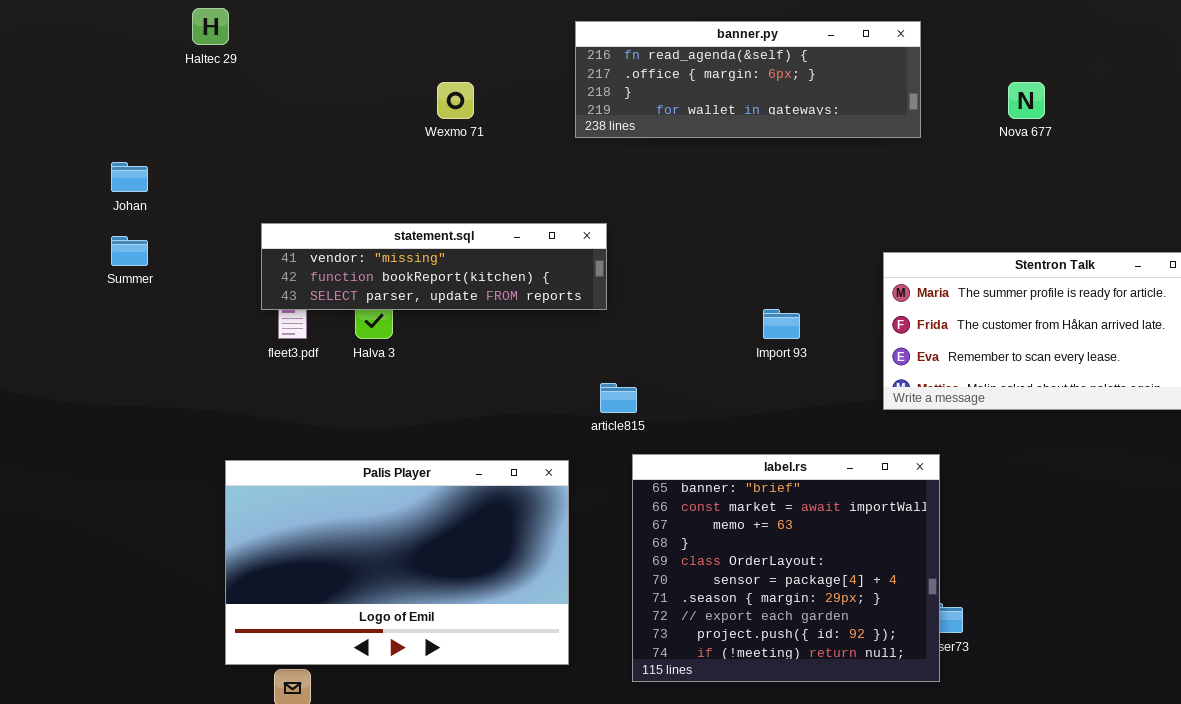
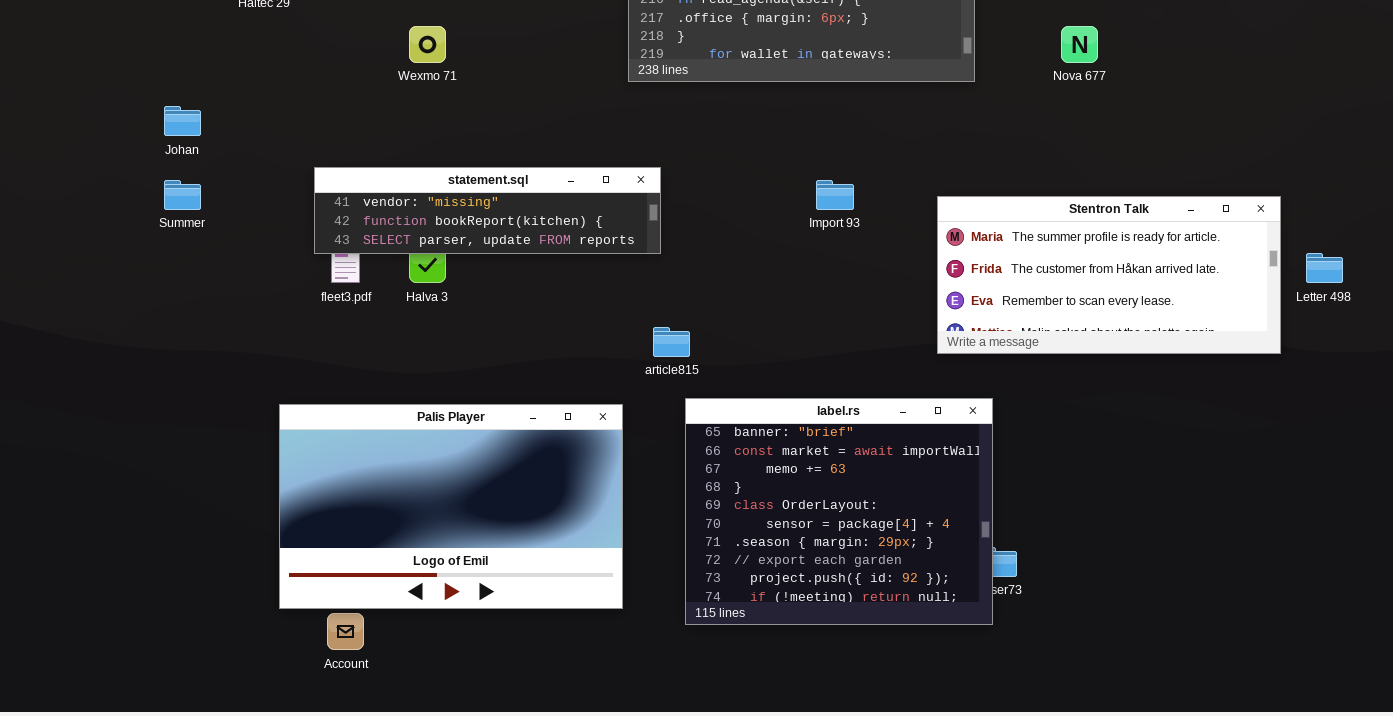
Wexmo 71: [437,82,474,119] -> [409,26,446,63], moved
Import 93: [763,309,800,339] -> [816,180,854,210], moved

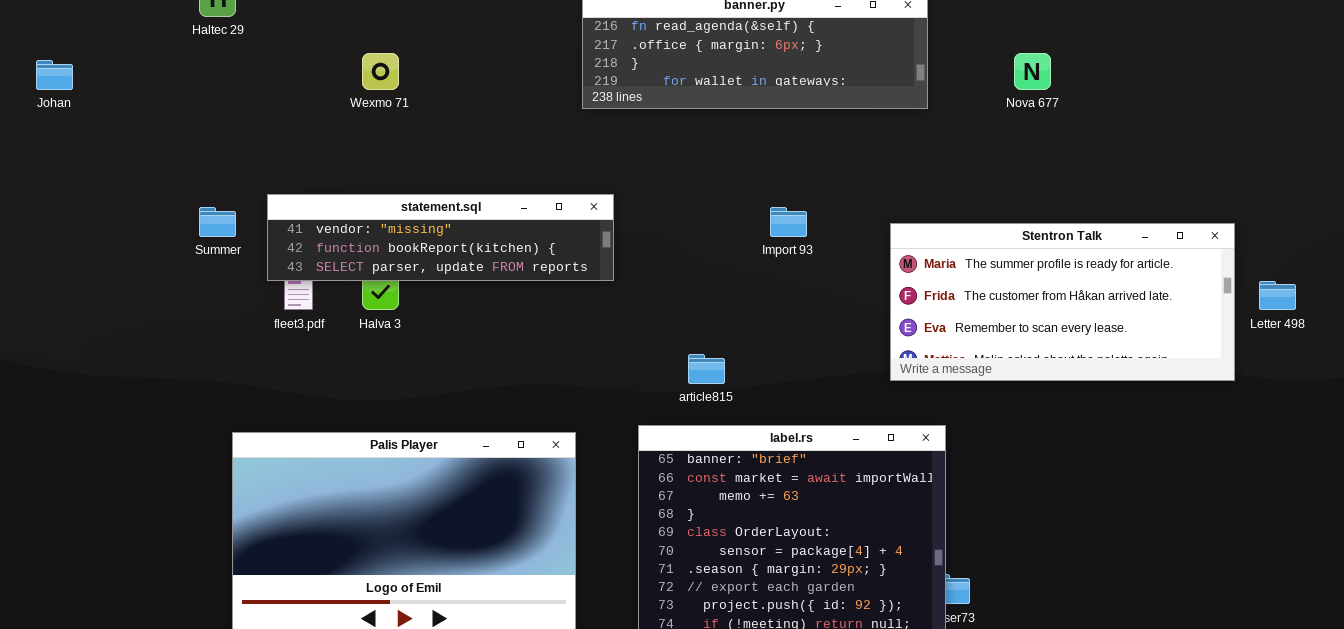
Johan: [164,106,201,136] -> [36,60,73,90], moved
Summer: [164,180,201,210] -> [199,207,236,237], moved
article815: [653,327,690,357] -> [688,354,725,384], moved

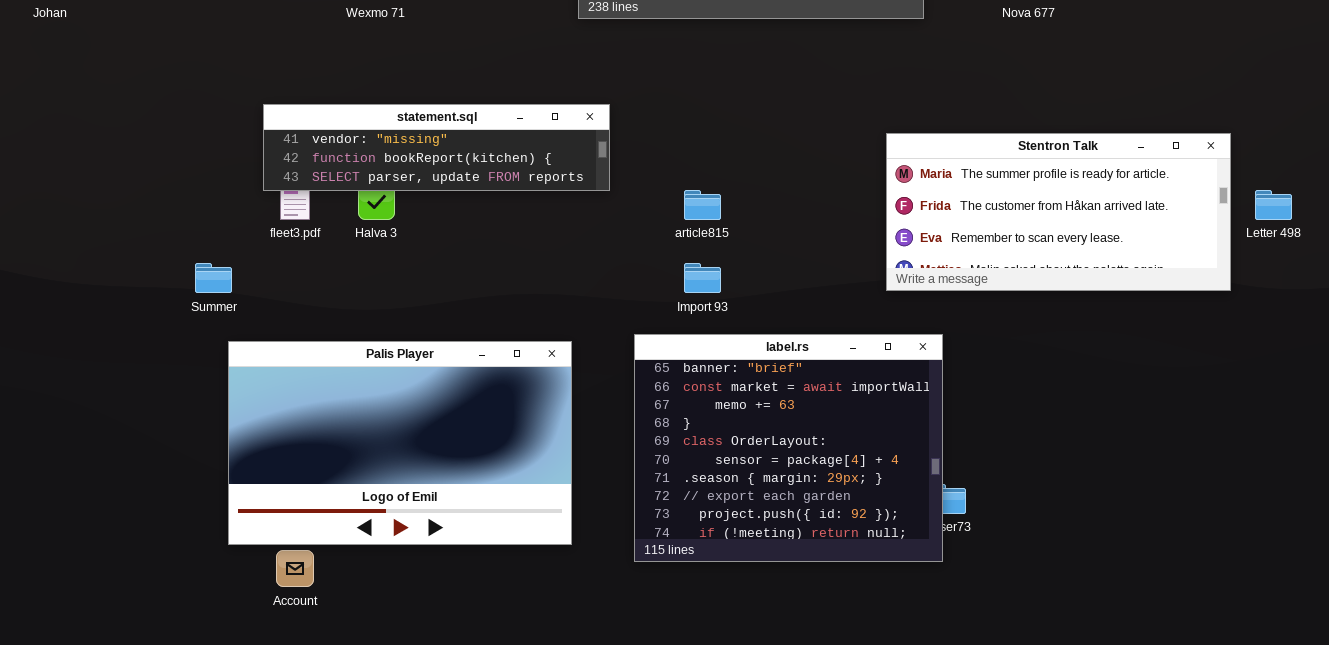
Summer: [199,207,236,237] -> [195,263,232,293], moved
Import 93: [770,207,807,237] -> [684,263,721,293], moved
article815: [688,354,725,384] -> [684,190,721,220], moved

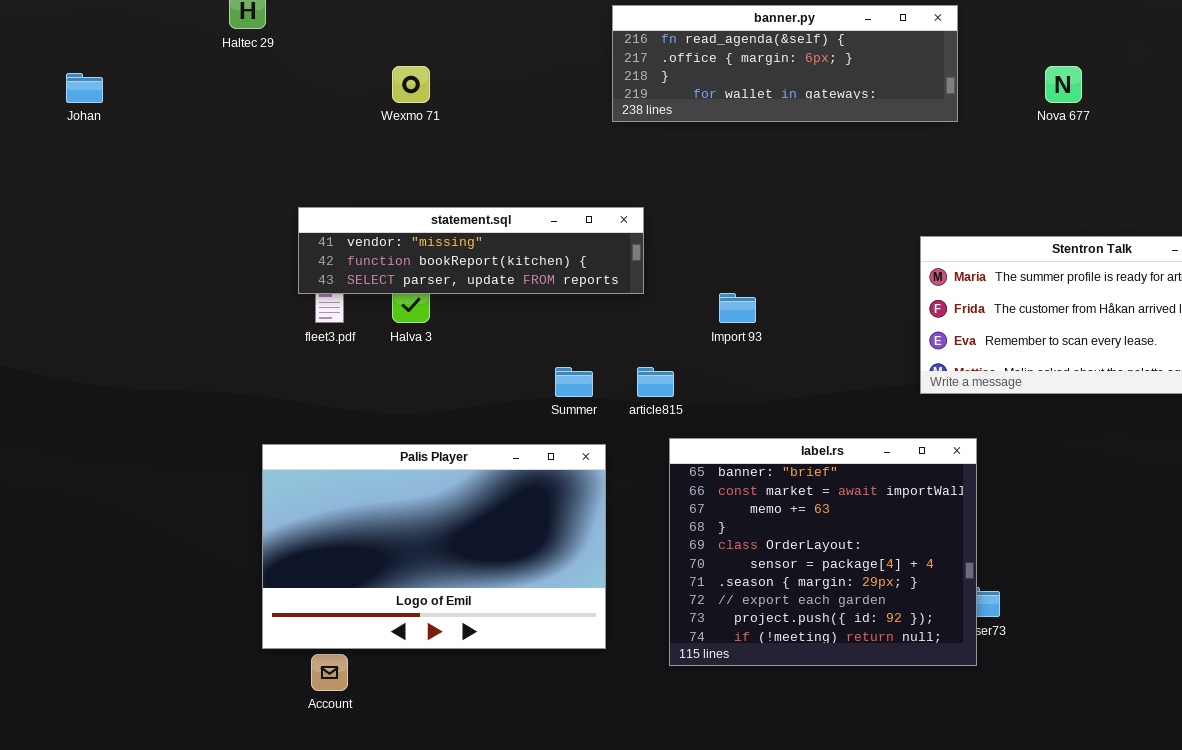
article815: [684,190,721,220] -> [637,367,674,397], moved
Summer: [195,263,232,293] -> [555,367,593,397], moved
Import 93: [684,263,721,293] -> [719,293,756,323], moved

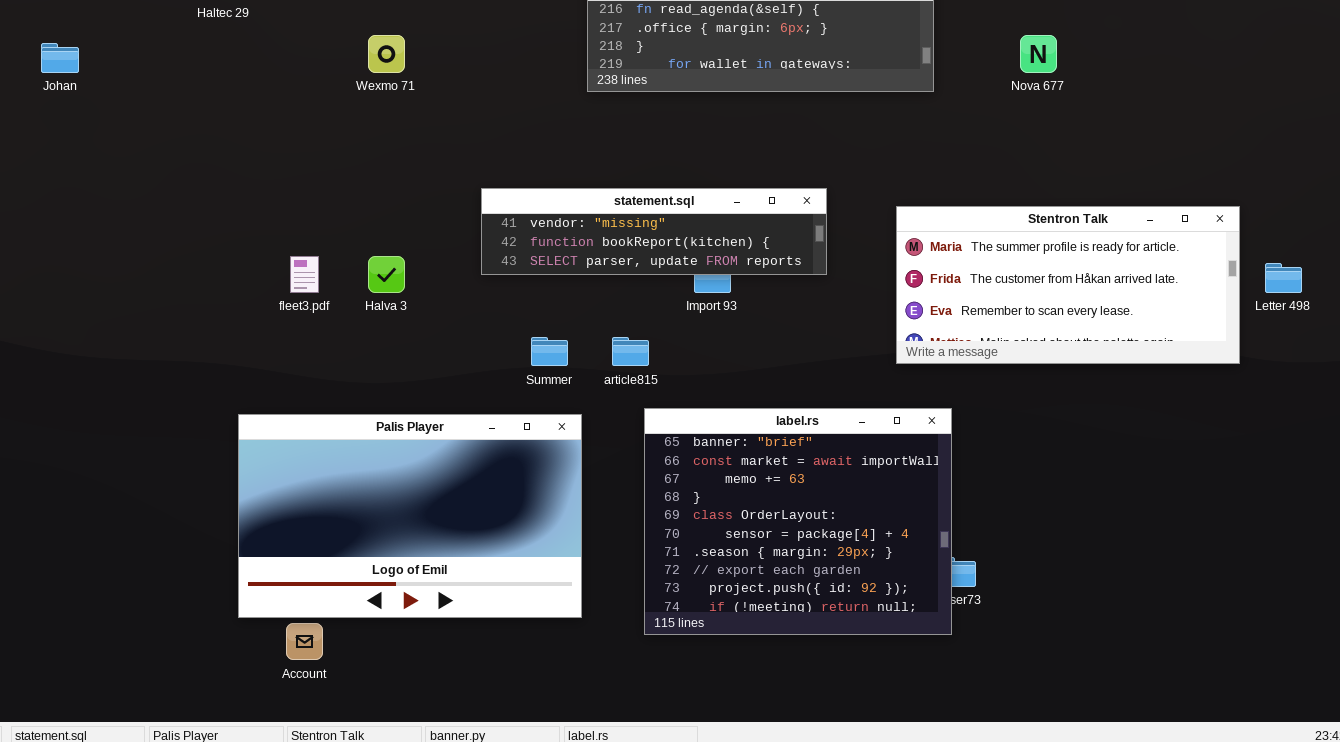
statement.sql: [298,207,644,294] -> [481,188,827,275], moved

